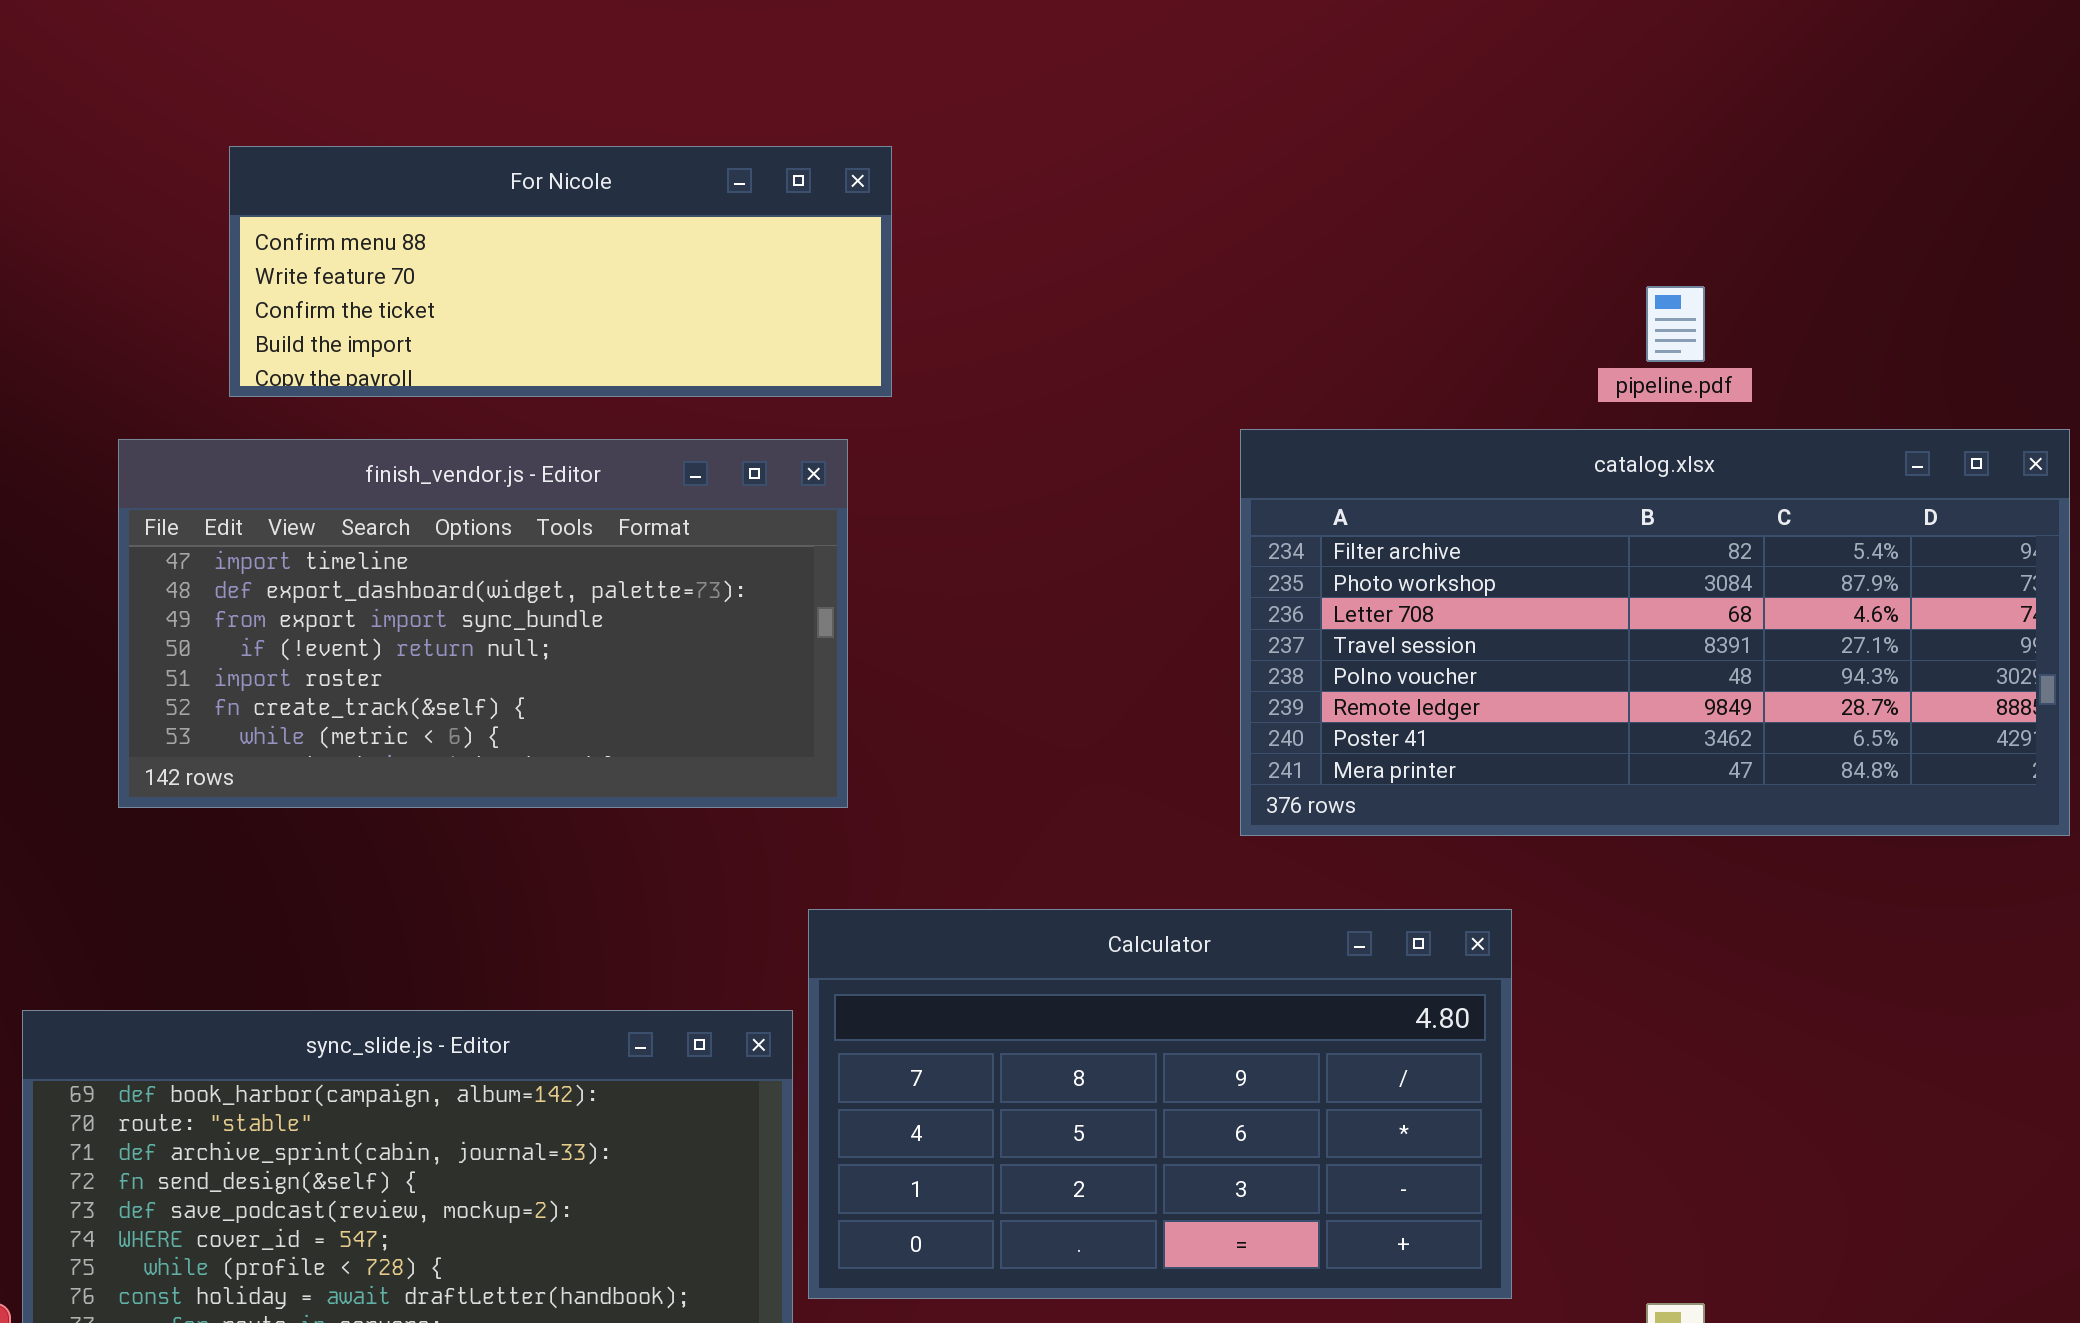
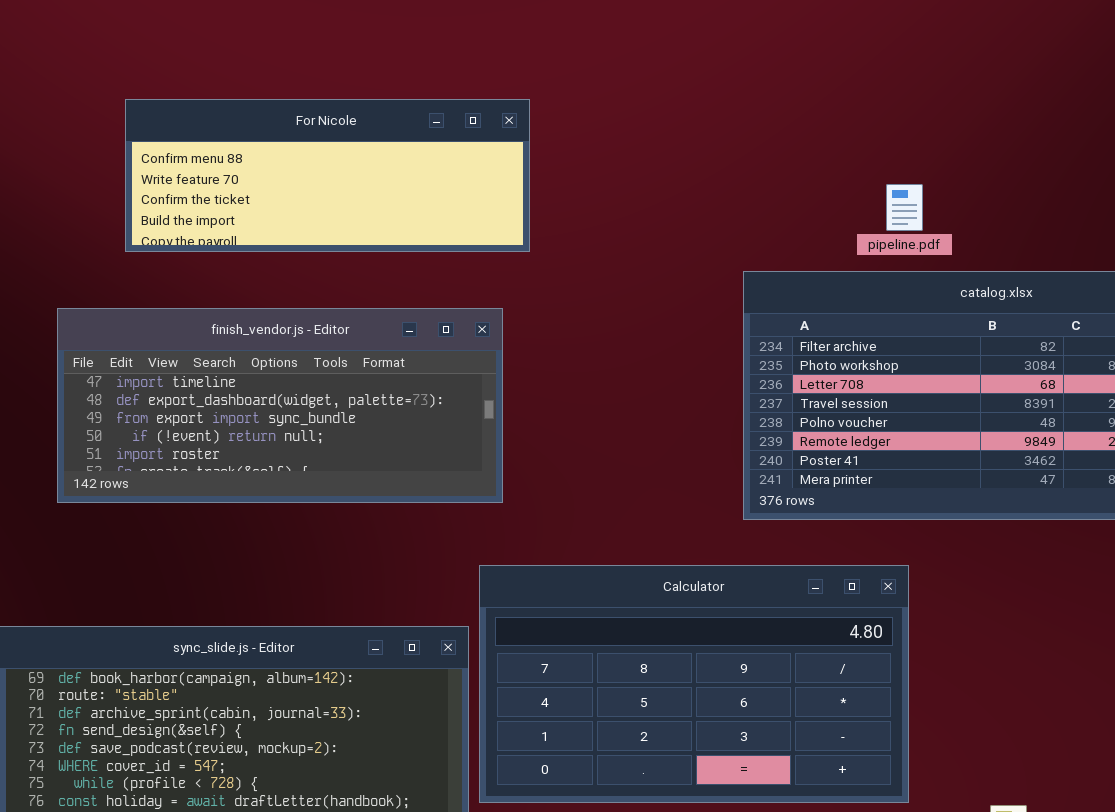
pipeline.pdf: [1646,286,1705,362] -> [886,184,923,231], moved
finish_vendor.js - Editor: [118,439,848,808] -> [57,308,503,503], resized

